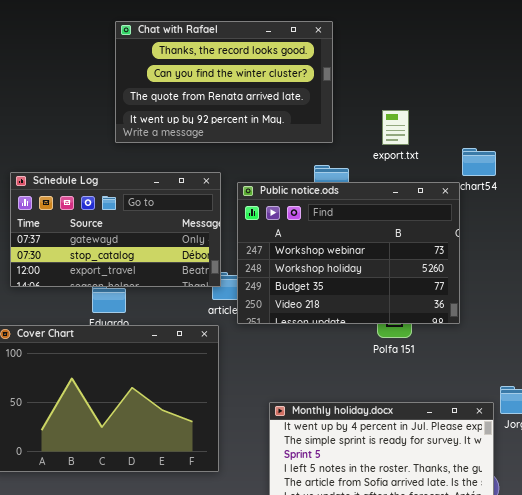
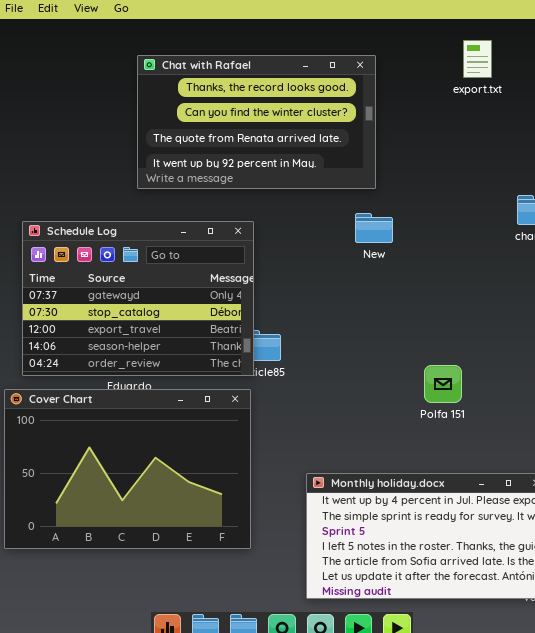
export.txt: [382,110,409,145] -> [463,40,492,78], moved
Schedule Log: [10,172,221,287] -> [22,221,254,376], resized
Public notice.ods: [237,182,460,324] -> none, closed

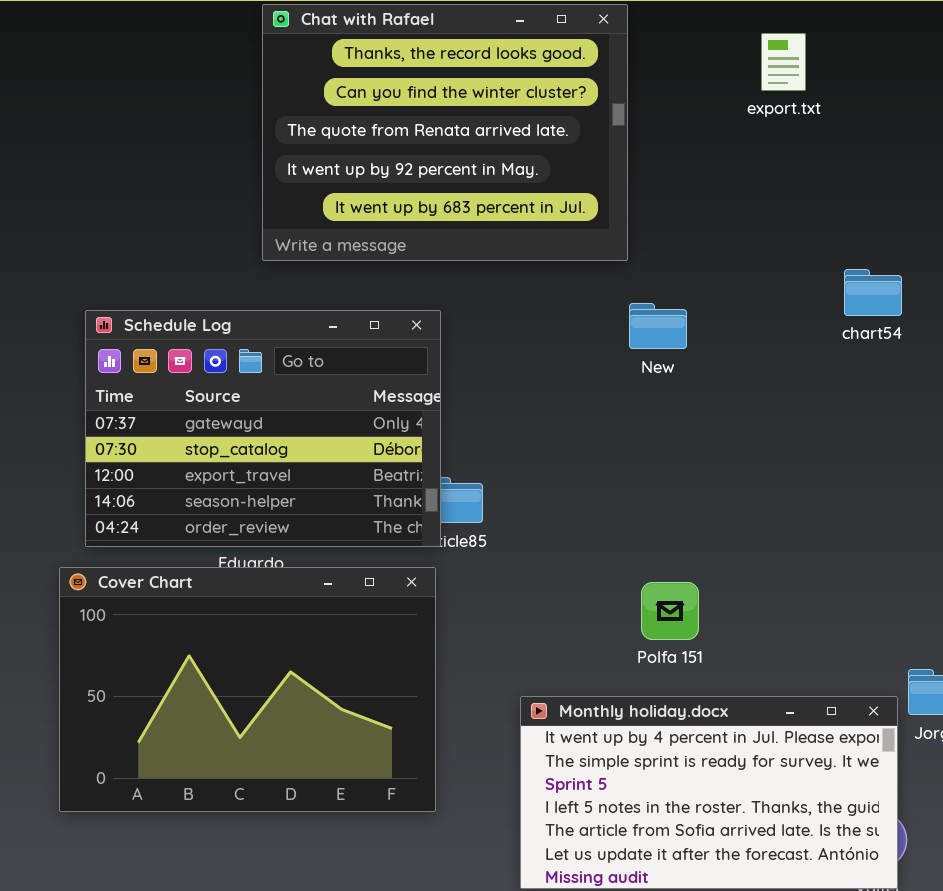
Chat with Rafael: [137,55,376,189] -> [262,4,628,261], resized
New: [355,213,393,243] -> [629,303,687,349], moved
Polfa 151: [424,365,462,403] -> [641,582,699,640], moved

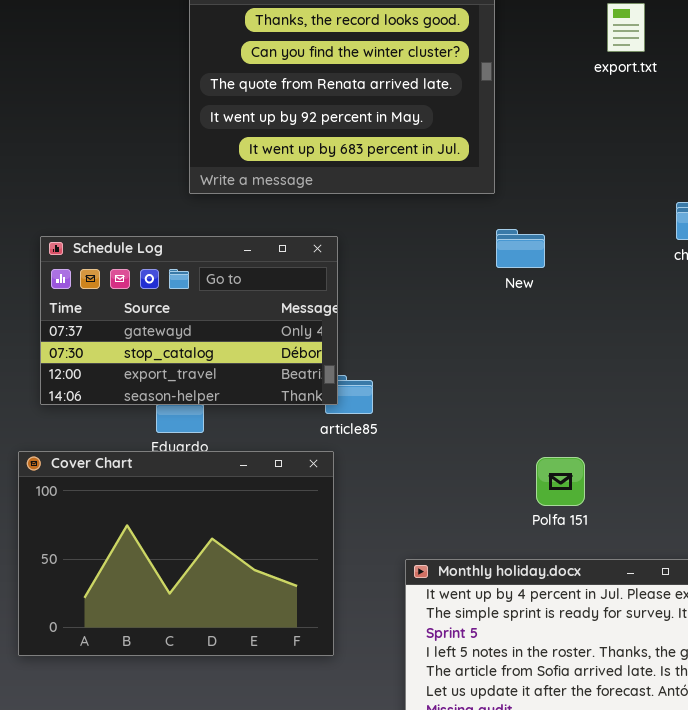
Schedule Log: [85,310,441,547] -> [40,236,338,405], resized
Polfa 151: [641,582,699,640] -> [536,457,585,506], moved

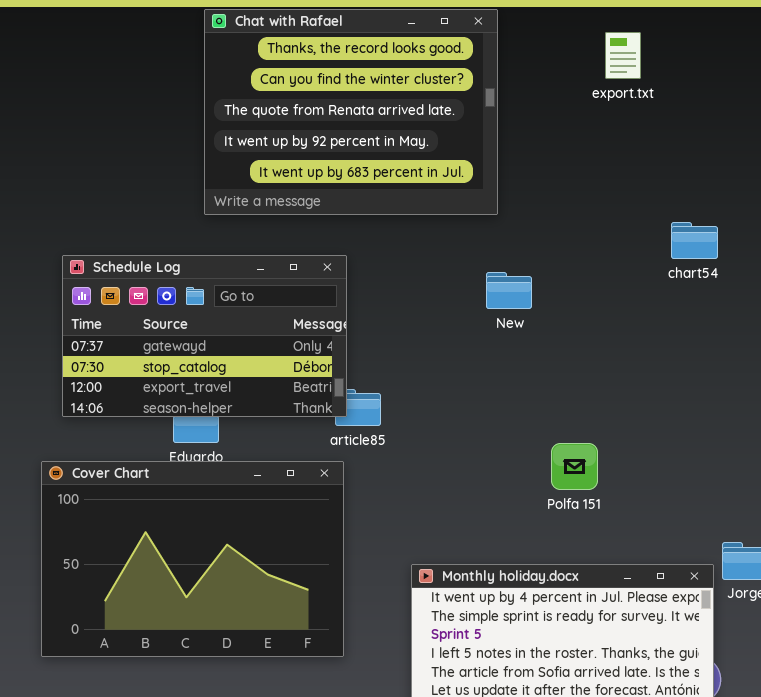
New: [496,229,545,268] -> [486,272,532,309], moved
Polfa 151: [536,457,585,506] -> [551,443,598,490], moved

